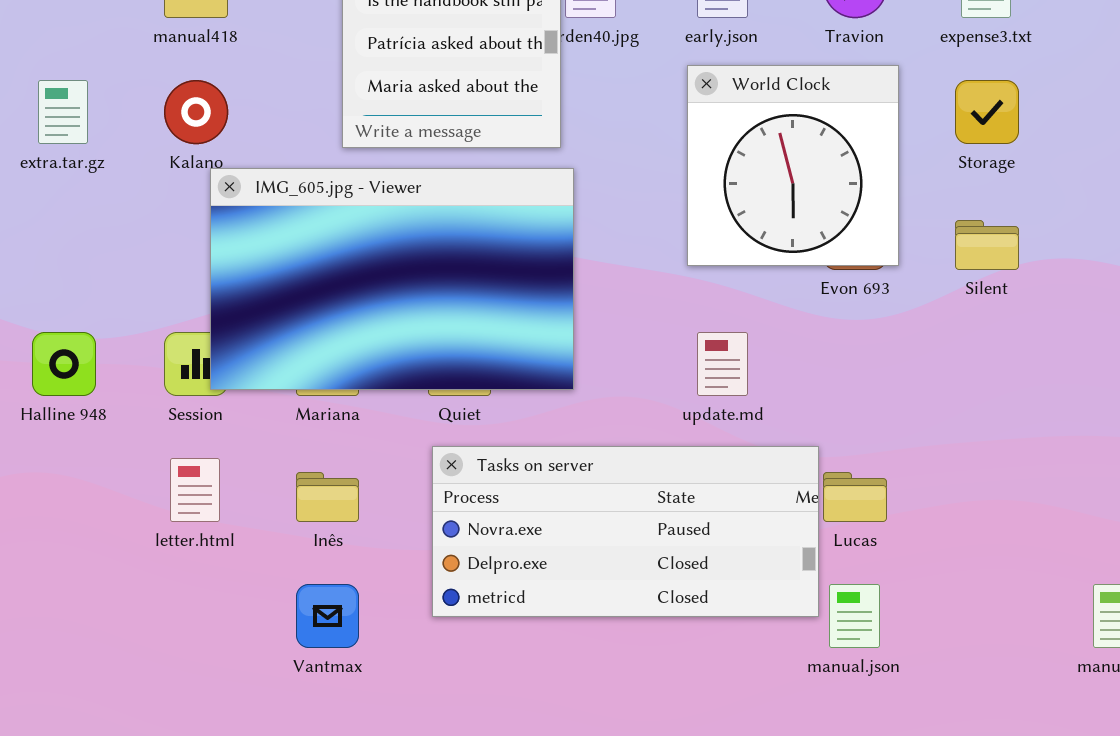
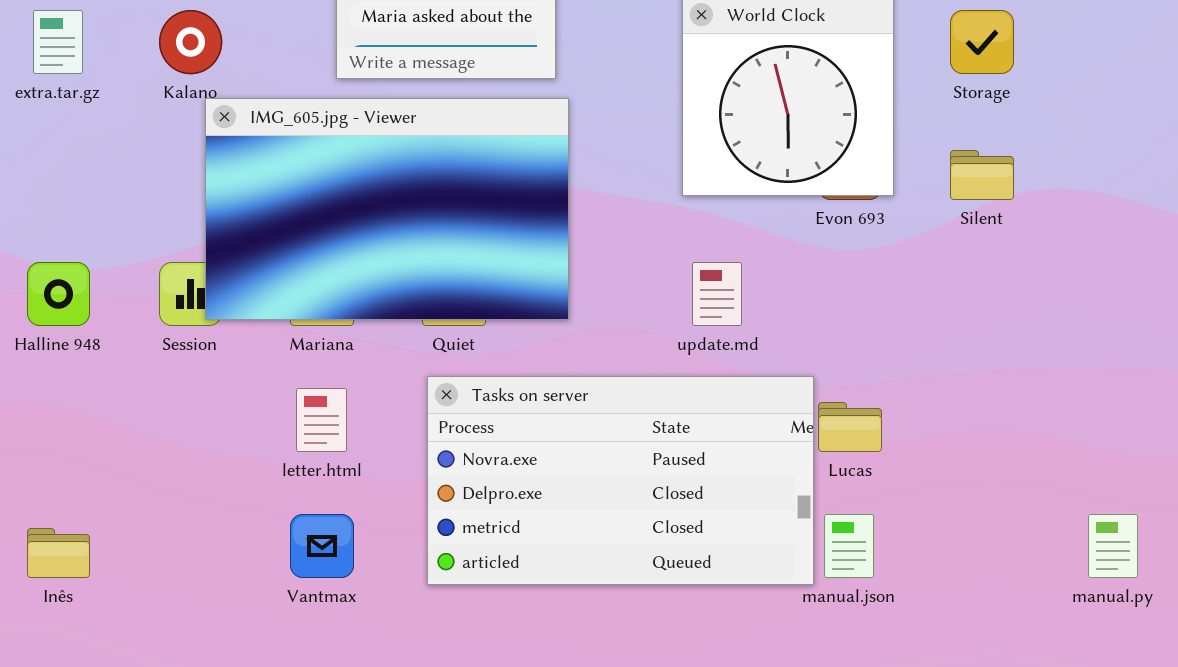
Tasks on server: [432,446,819,617] -> [427,376,814,585], resized
letter.html: [170,458,220,522] -> [296,388,347,452], moved
Inês: [296,472,359,522] -> [27,528,90,578], moved

